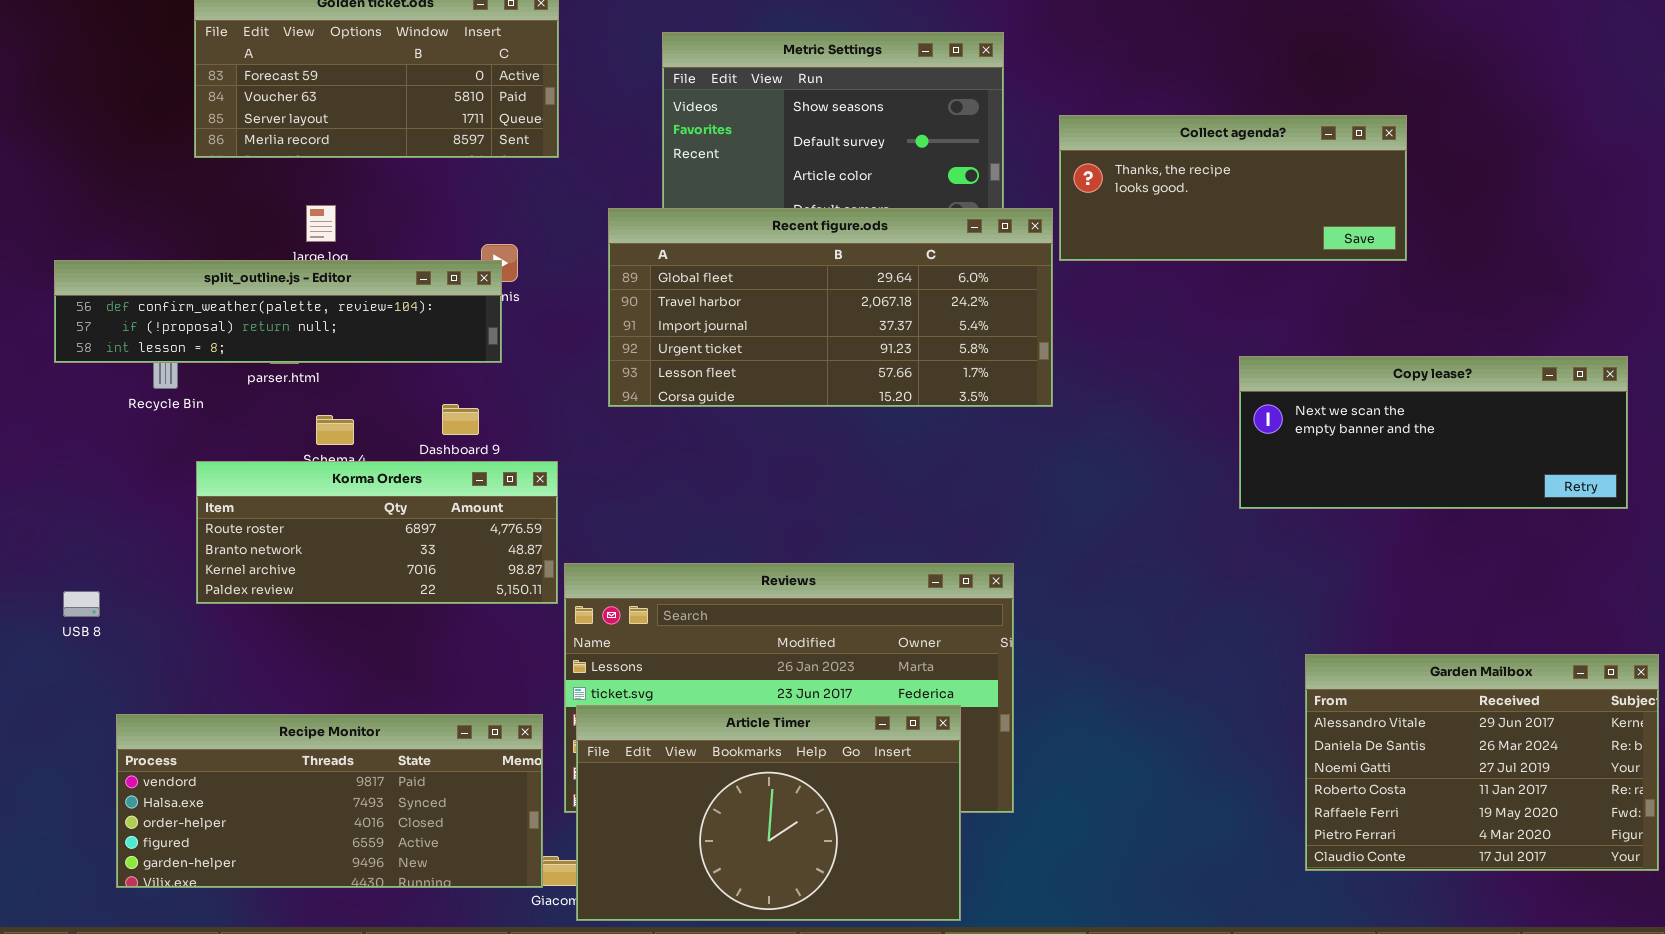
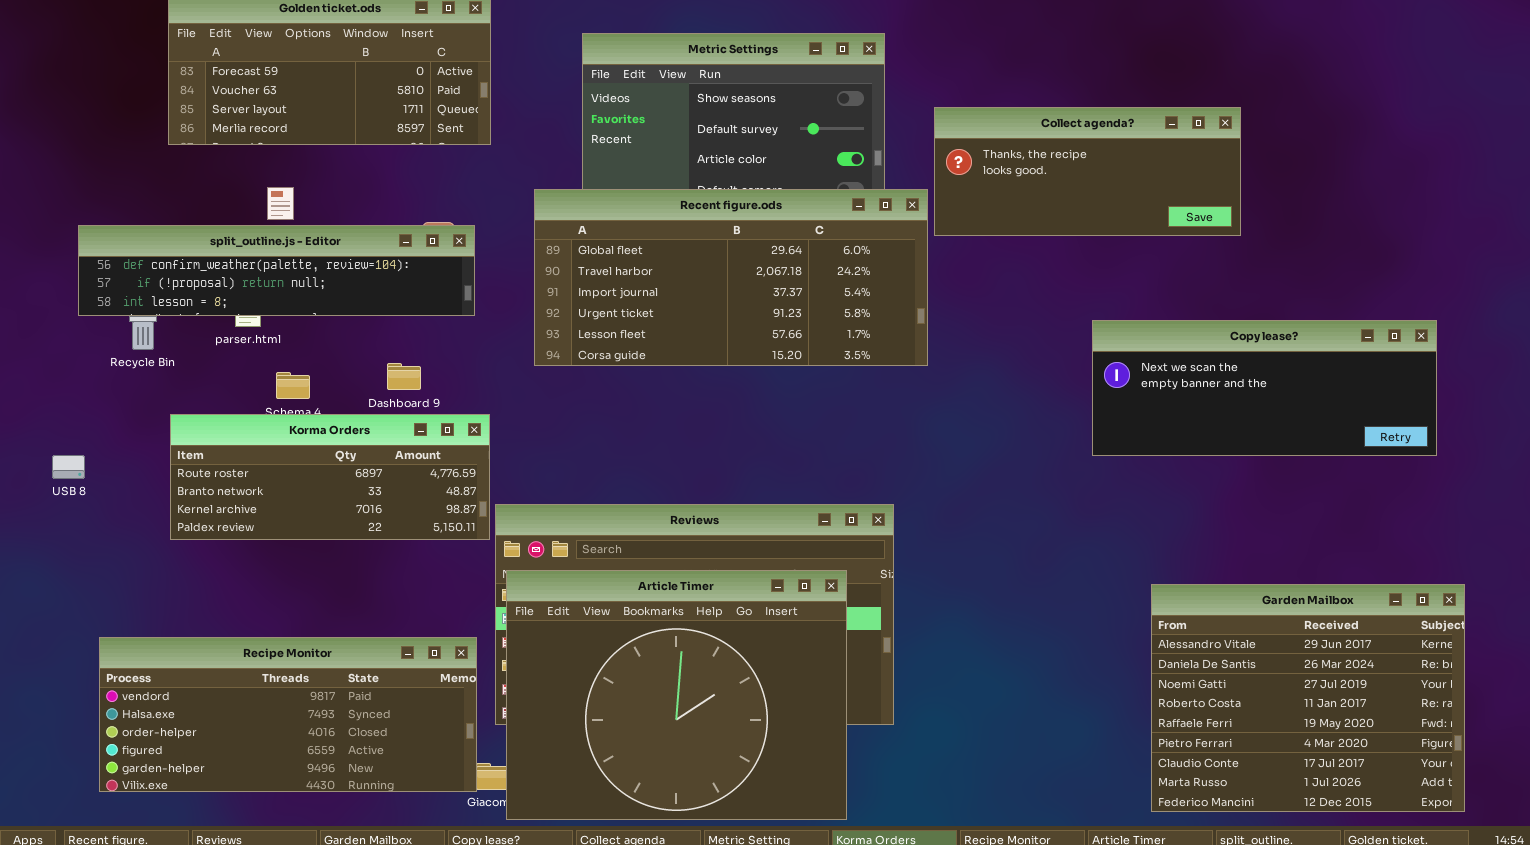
split_outline.js - Editor: [54,260,502,363] -> [78,225,475,316], moved
USB 8: [63,591,100,617] -> [52,455,85,479], moved
Garden Mailbox: [1305,654,1659,871] -> [1151,584,1465,812], resized
Article Timer: [576,705,961,921] -> [506,570,847,820], resized

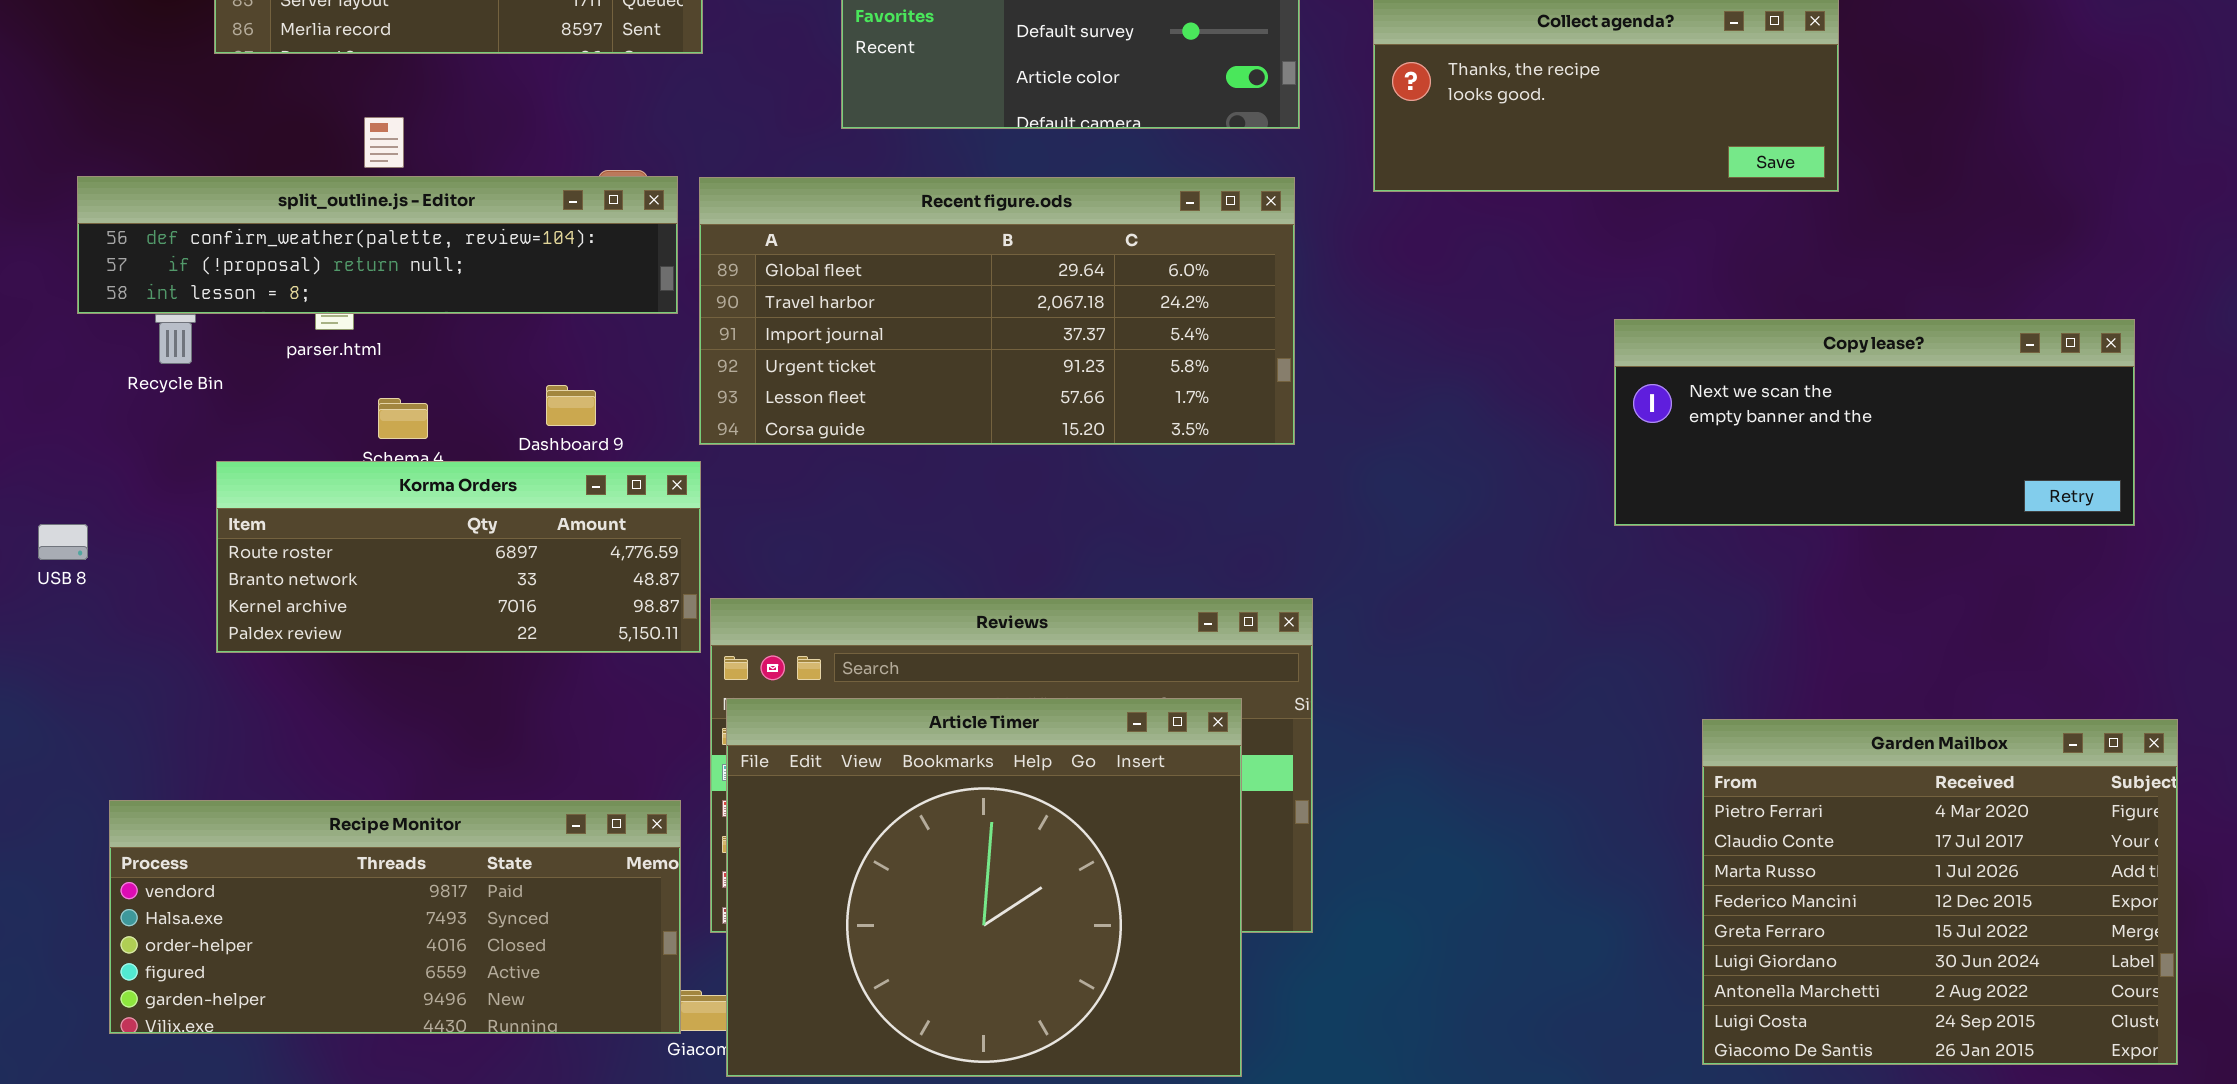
Recent figure.ods: [534,189,928,366] -> [699,177,1295,445], moved
Garden Mailbox: [1151,584,1465,812] -> [1702,719,2178,1065], scrolled down 5 rows

